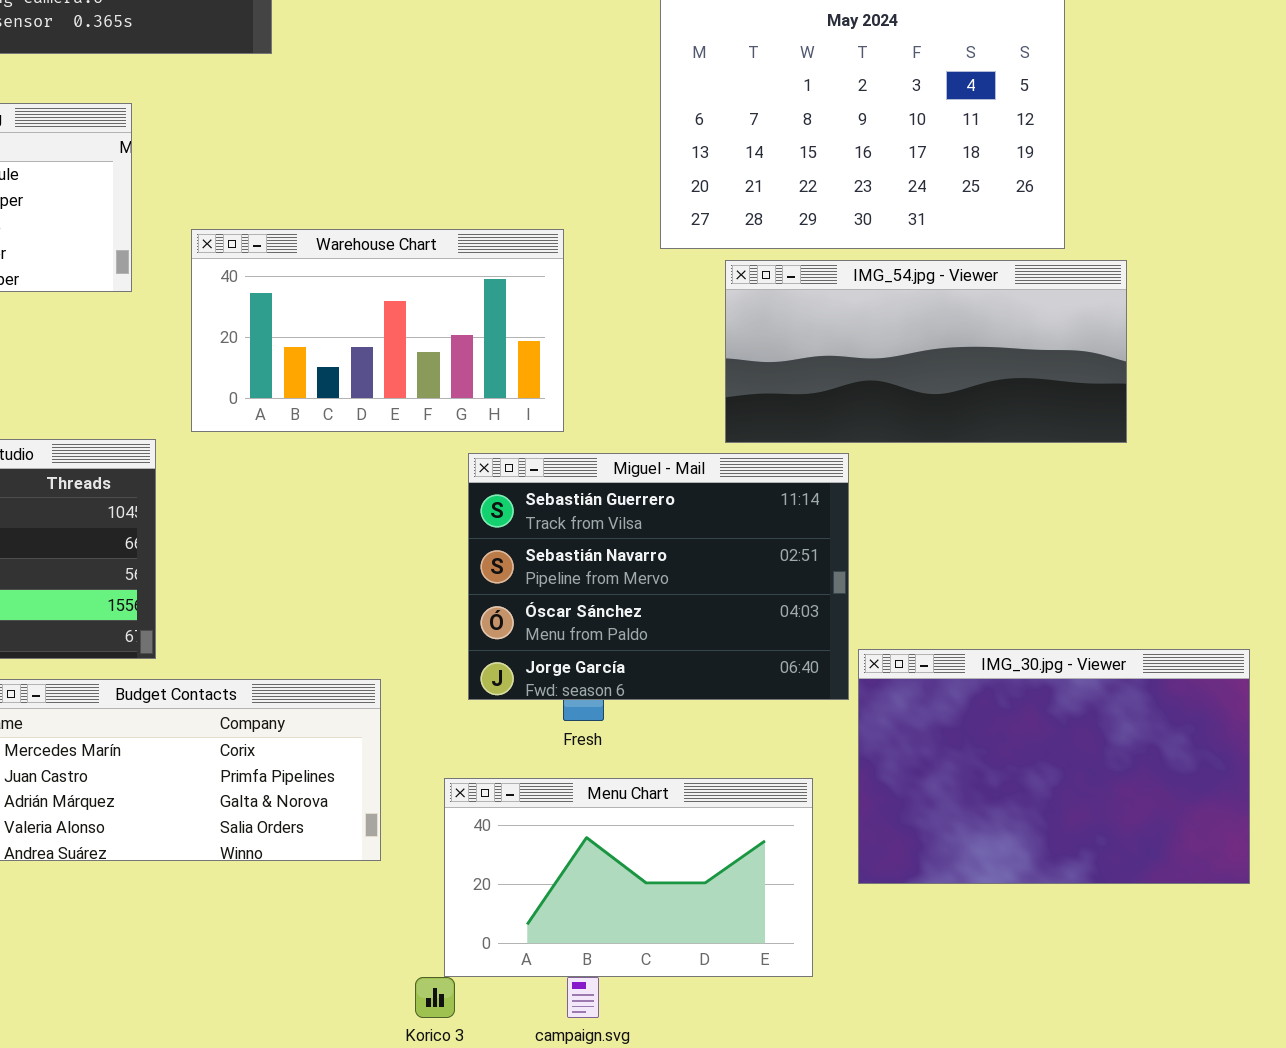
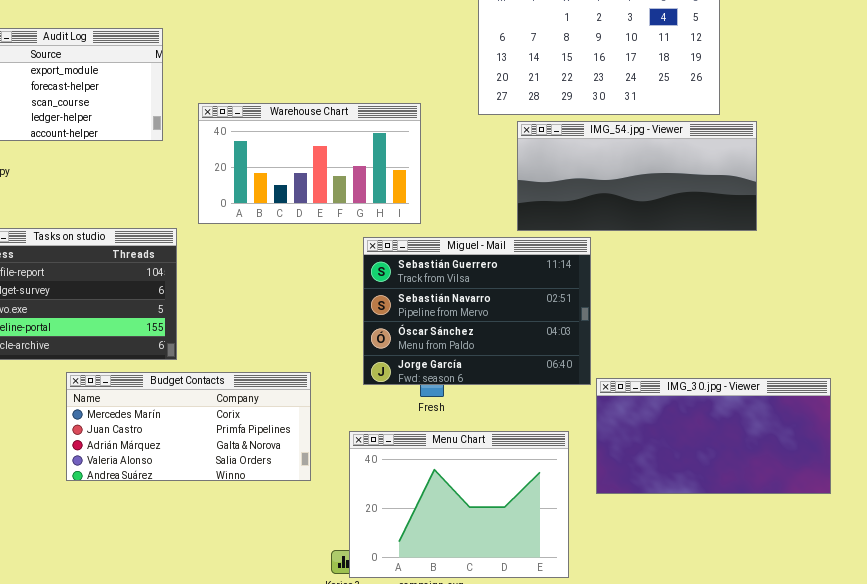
IMG_30.jpg - Viewer: [858,649,1250,884] -> [596,378,831,494], resized
Menu Chart: [444,778,813,977] -> [349,431,569,578], resized

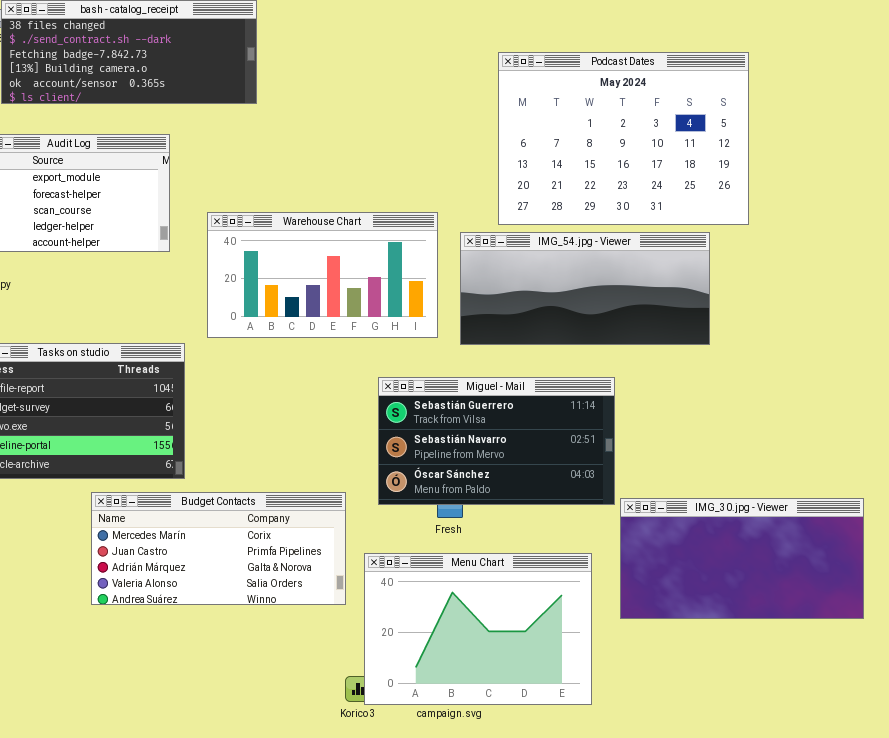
IMG_54.jpg - Viewer: [517,121,757,231] -> [460,232,710,345], moved
Miguel - Mail: [363,237,591,385] -> [378,377,615,505], resized
Budget Contacts: [66,372,311,481] -> [91,492,346,605], moved

